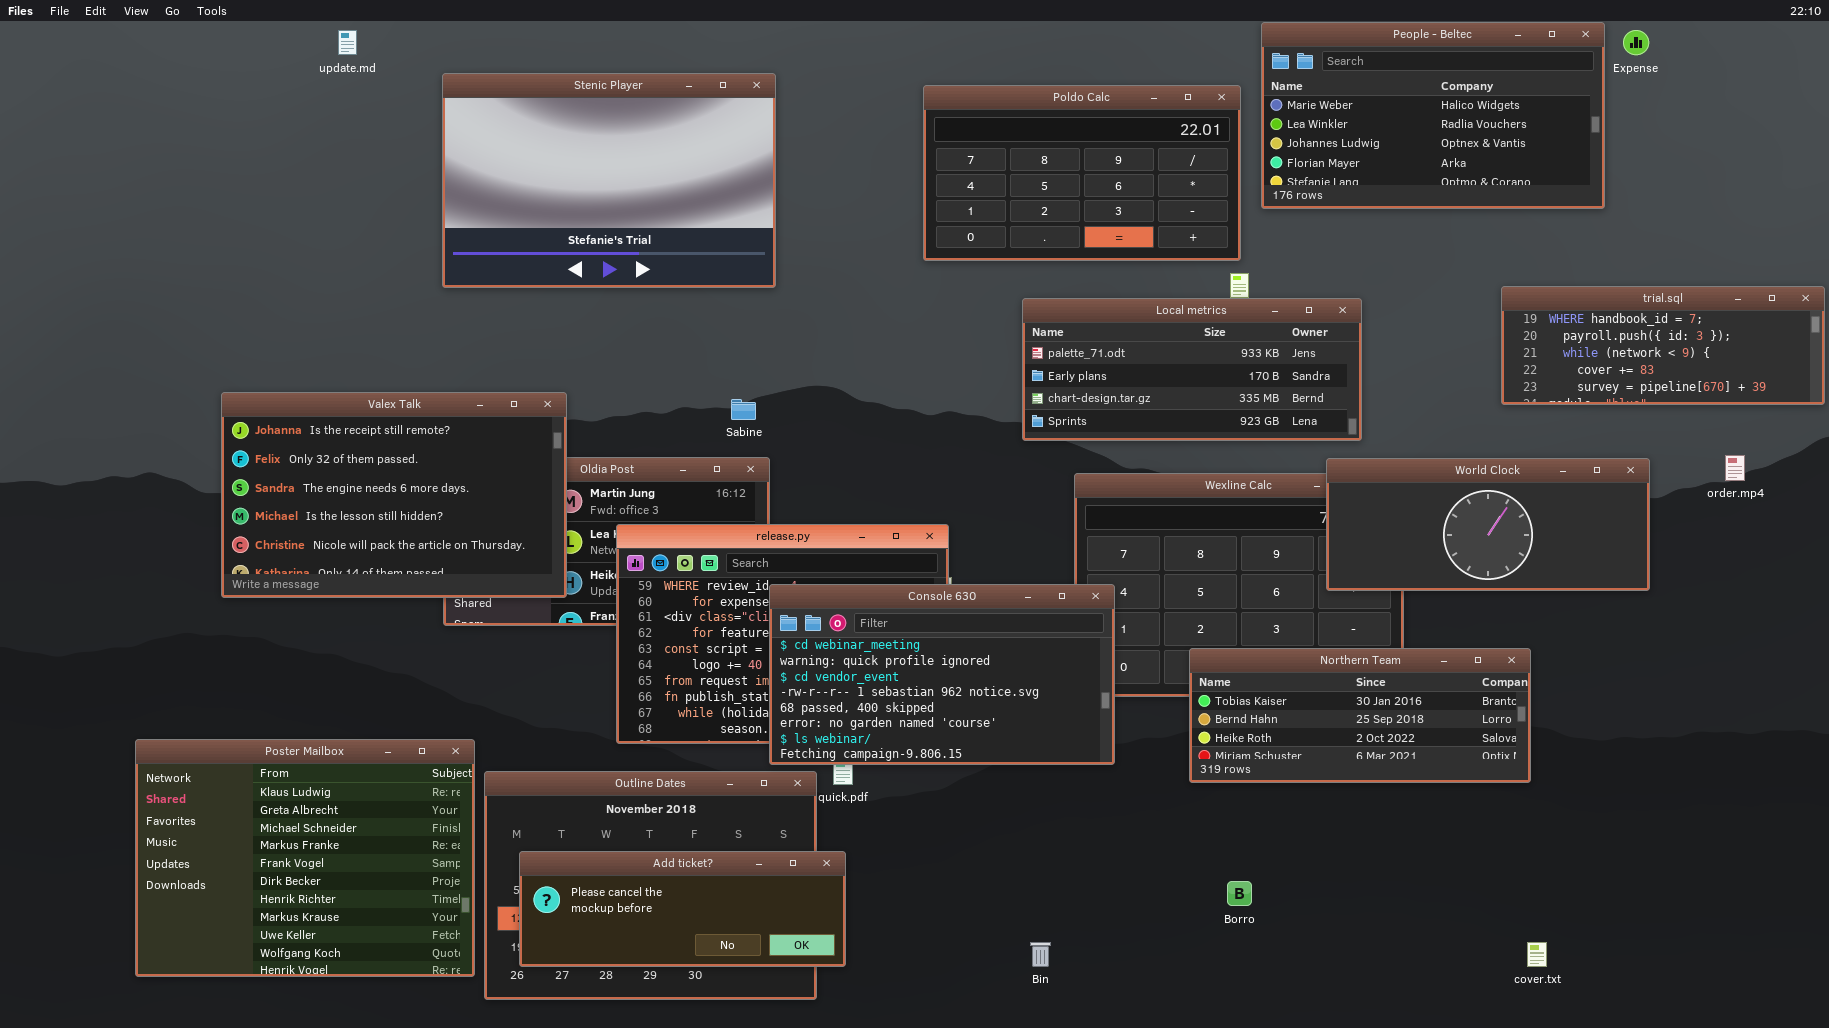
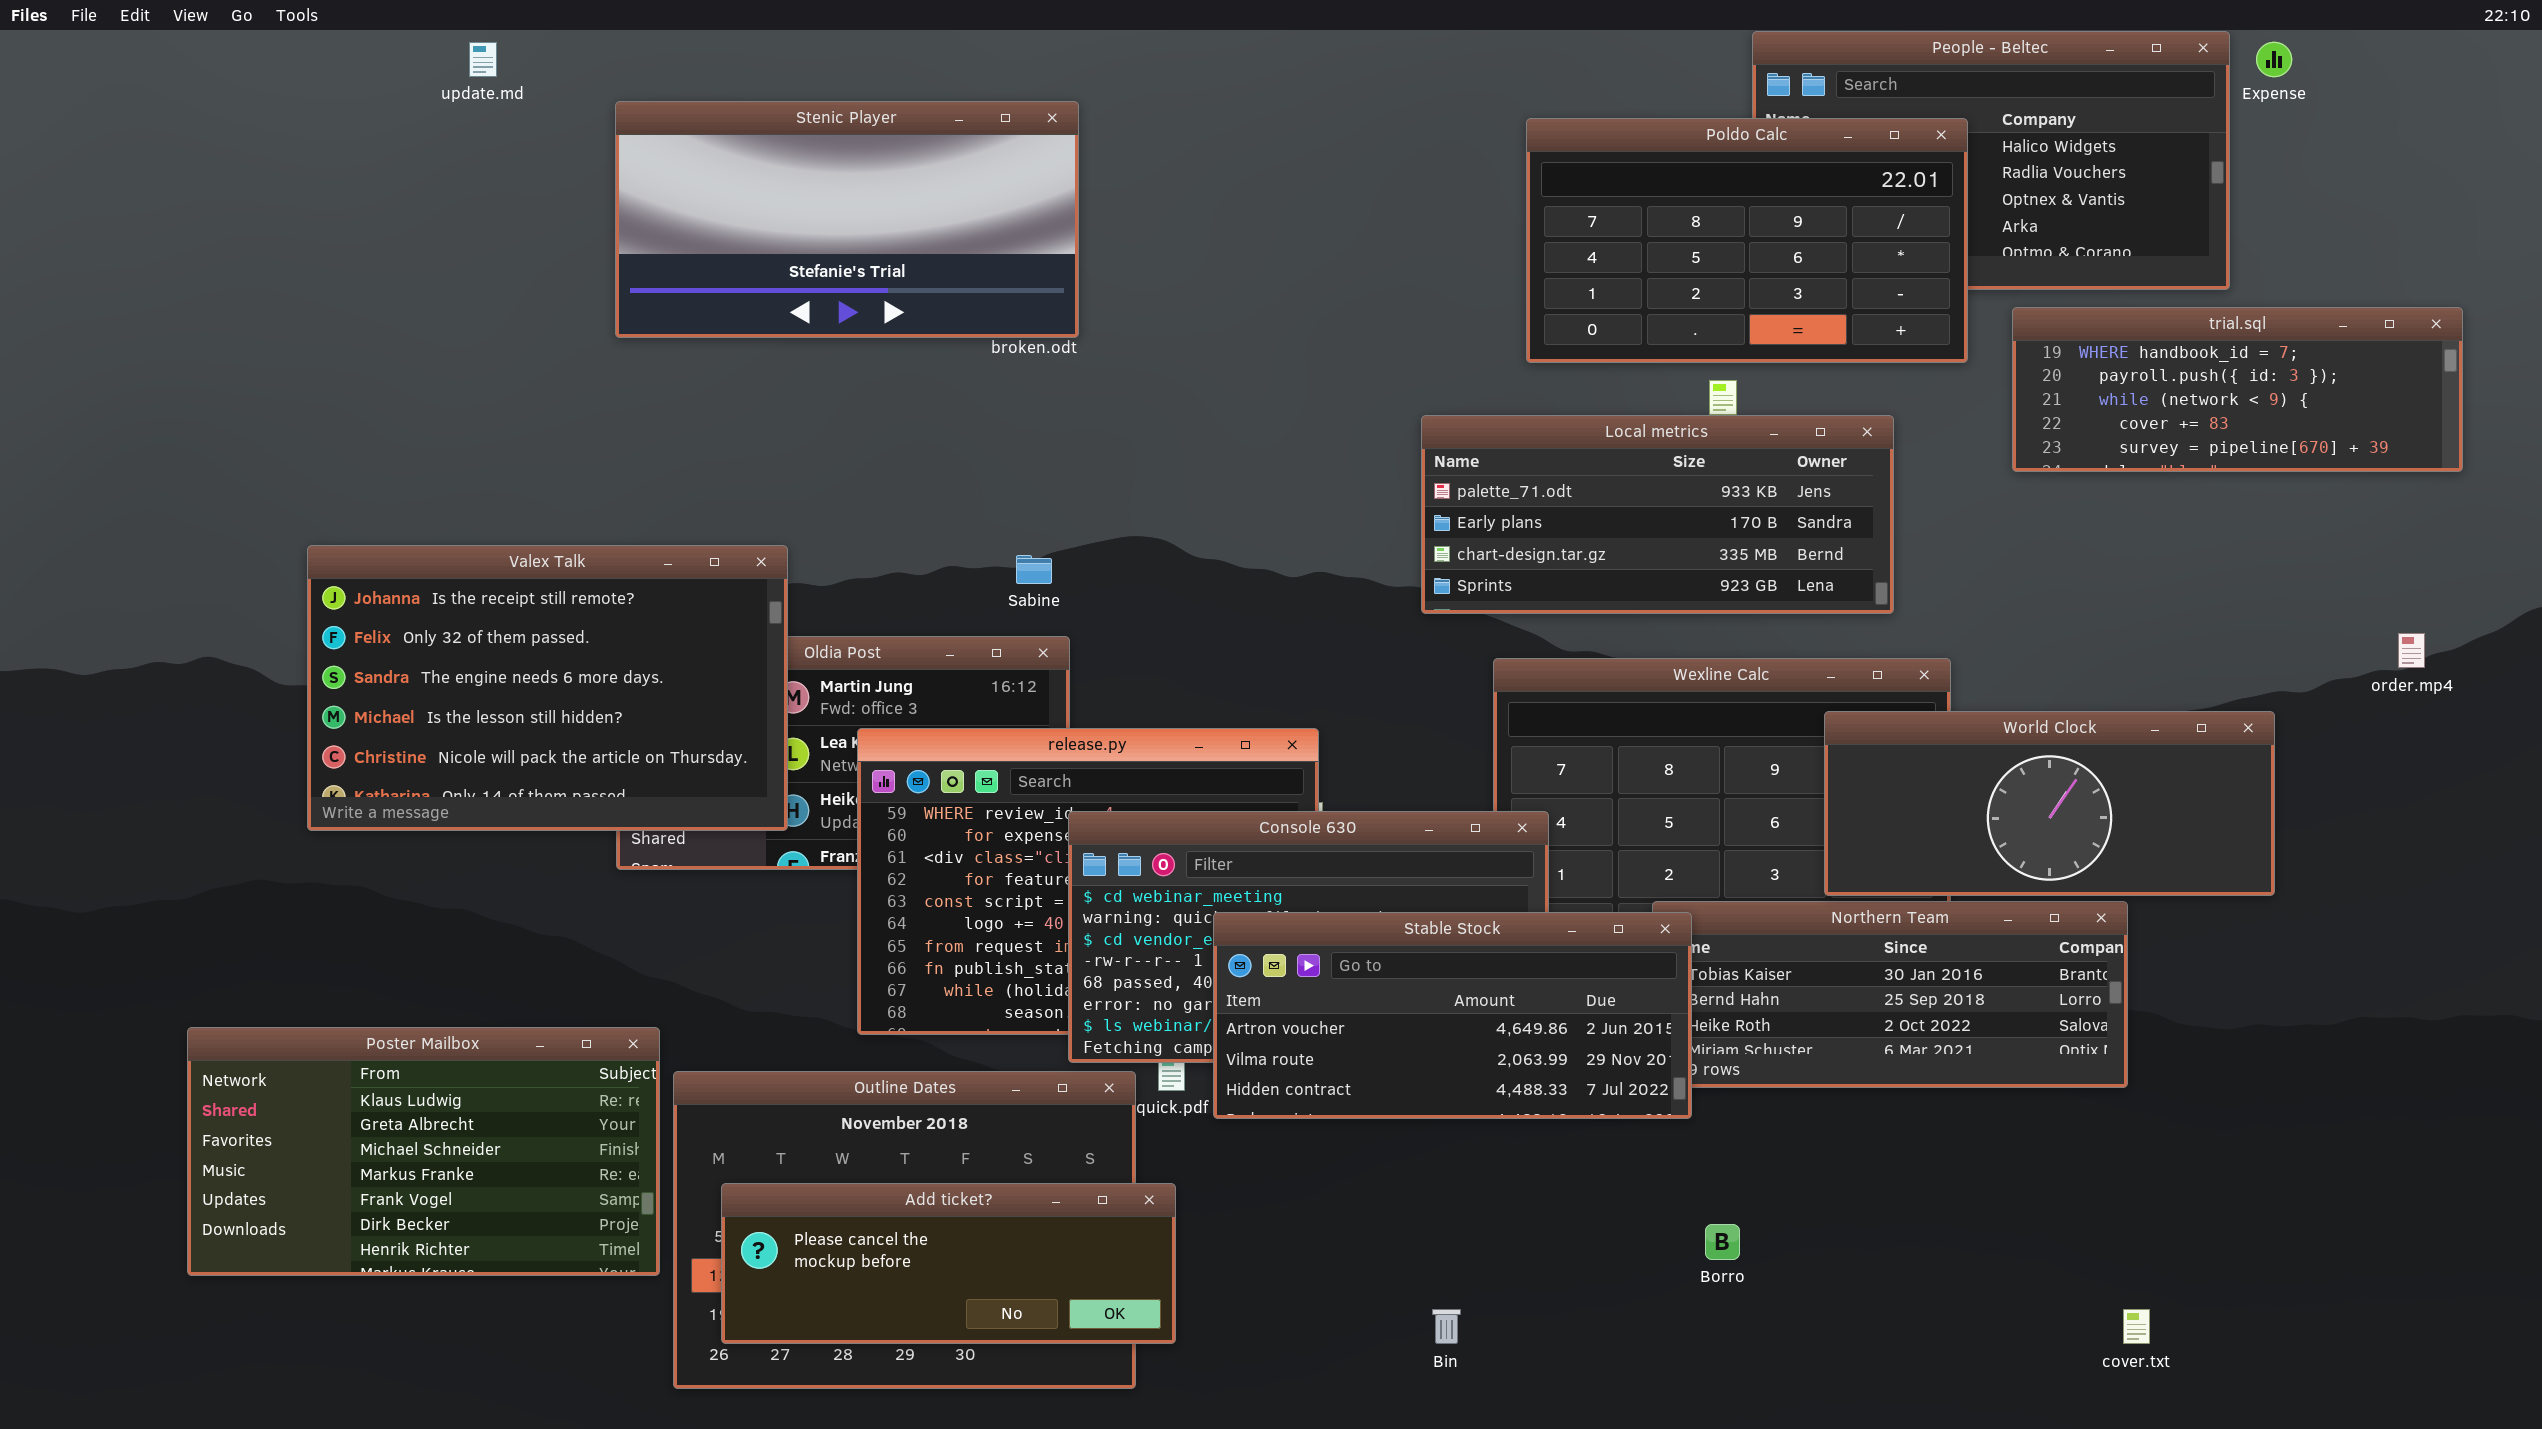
Stenic Player: [442,73,776,288] -> [615,101,1079,338], resized
Poldo Calc: [923,85,1241,261] -> [1526,118,1968,363], moved
trial.sql: [1501,286,1825,405] -> [2012,307,2463,472], moved
World Clock: [1326,458,1650,591] -> [1824,711,2275,896], moved
Stable Stock: none -> [1213,912,1692,1119], opened
Poster Mailbox: [135,739,475,977] -> [187,1027,660,1276], resized

